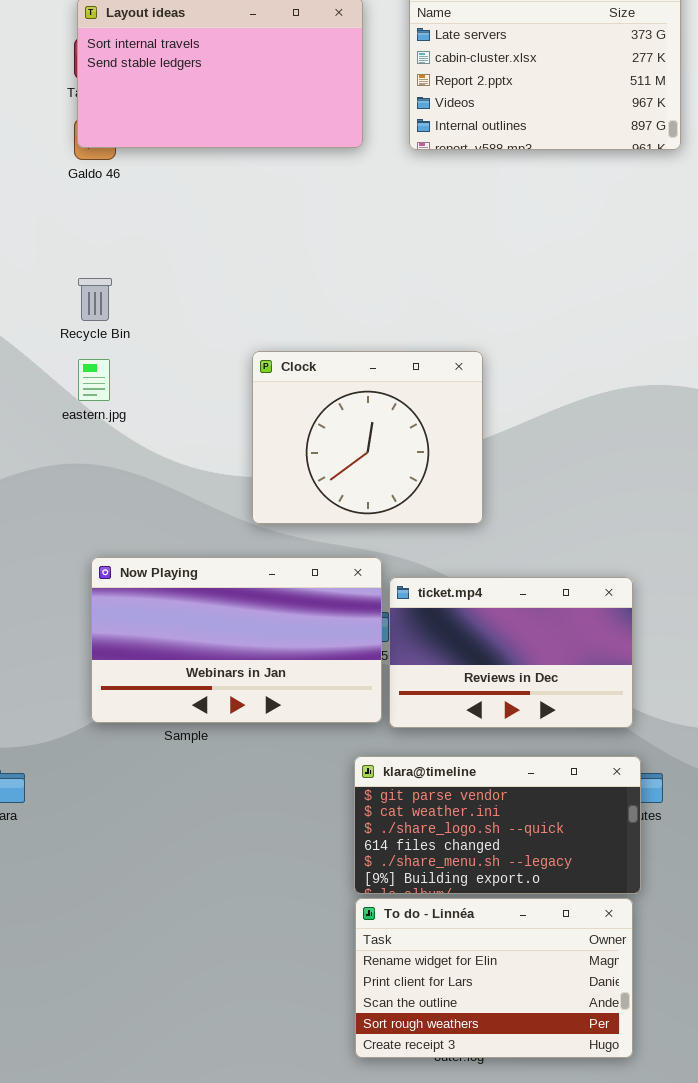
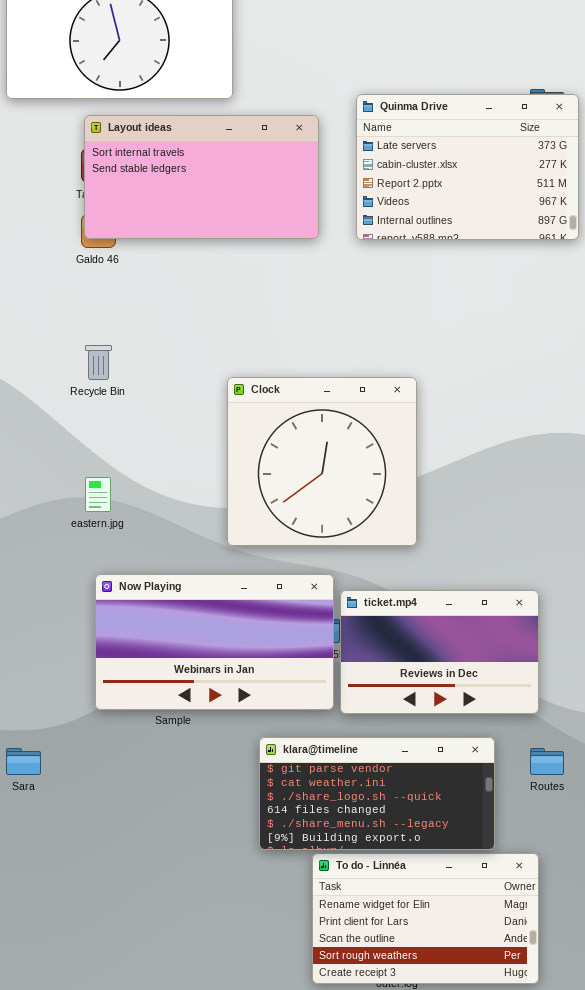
Clock: [252,351,483,524] -> [227,377,417,546], resized
eastern.jpg: [78,359,110,401] -> [85,477,111,512], moved
klara@timeline: [354,756,641,894] -> [259,737,495,850], moved

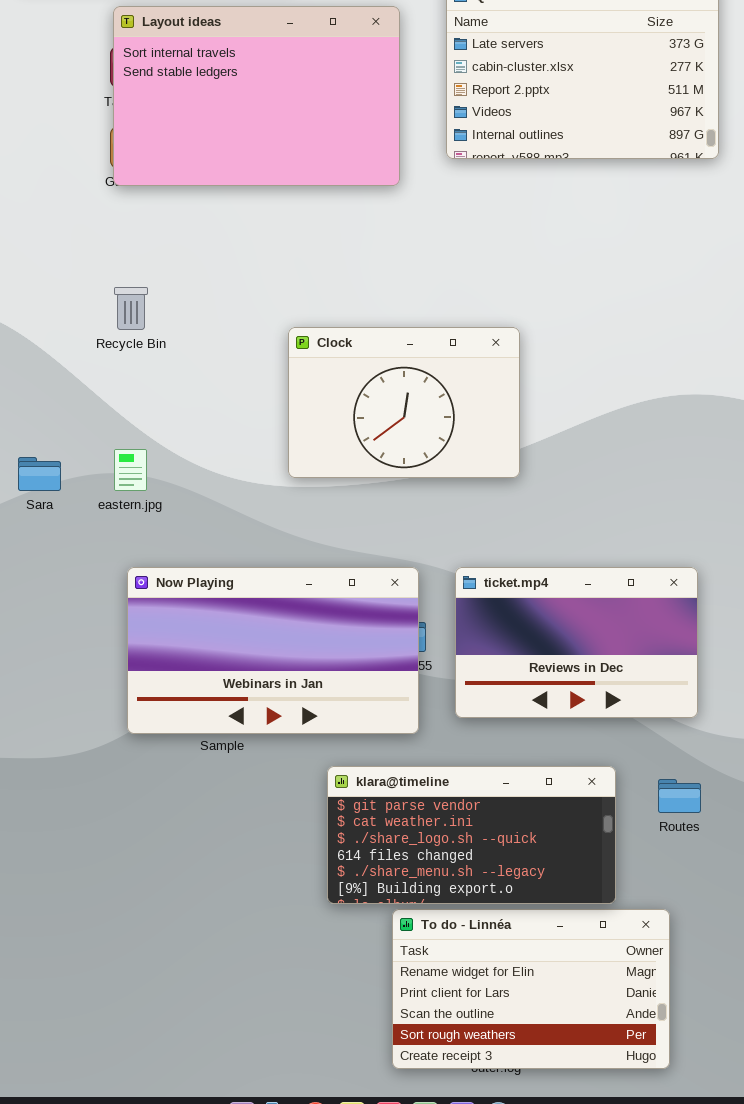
Layout ideas: [84,115,319,239] -> [113,6,400,186], resized
Clock: [227,377,417,546] -> [288,327,520,478], resized
ticket.mp4: [340,590,539,714] -> [455,567,698,718], moved
Sara: [6,748,41,775] -> [18,457,61,491], moved

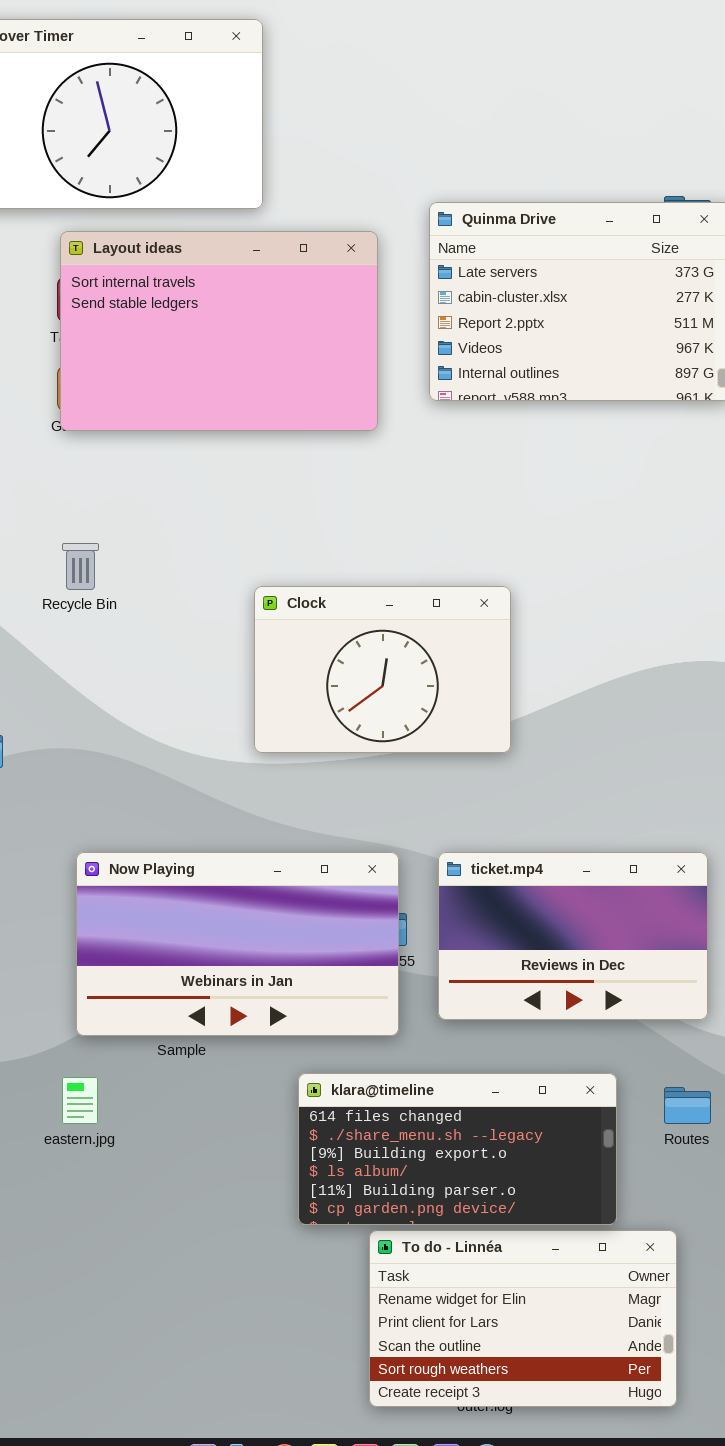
eastern.jpg: [114,449,147,491] -> [62,1077,98,1124], moved
klara@timeline: [327,766,616,904] -> [298,1073,617,1225], scrolled down 3 rows

